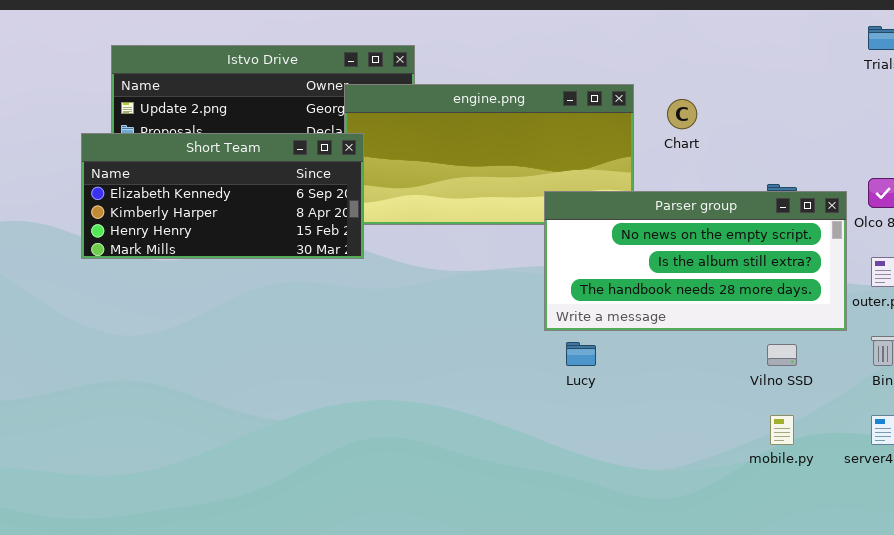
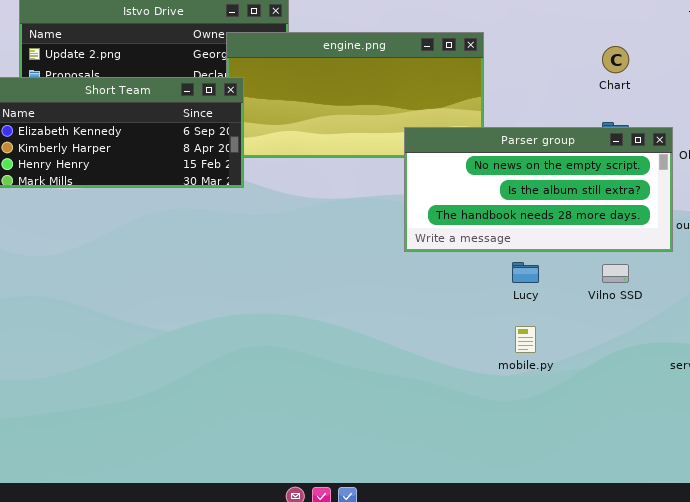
Chart: [667,99,697,129] -> [602,46,629,73], moved
Lucy: [566,342,596,366] -> [512,262,539,283], moved
mobile.py: [770,415,794,445] -> [515,326,536,353], moved

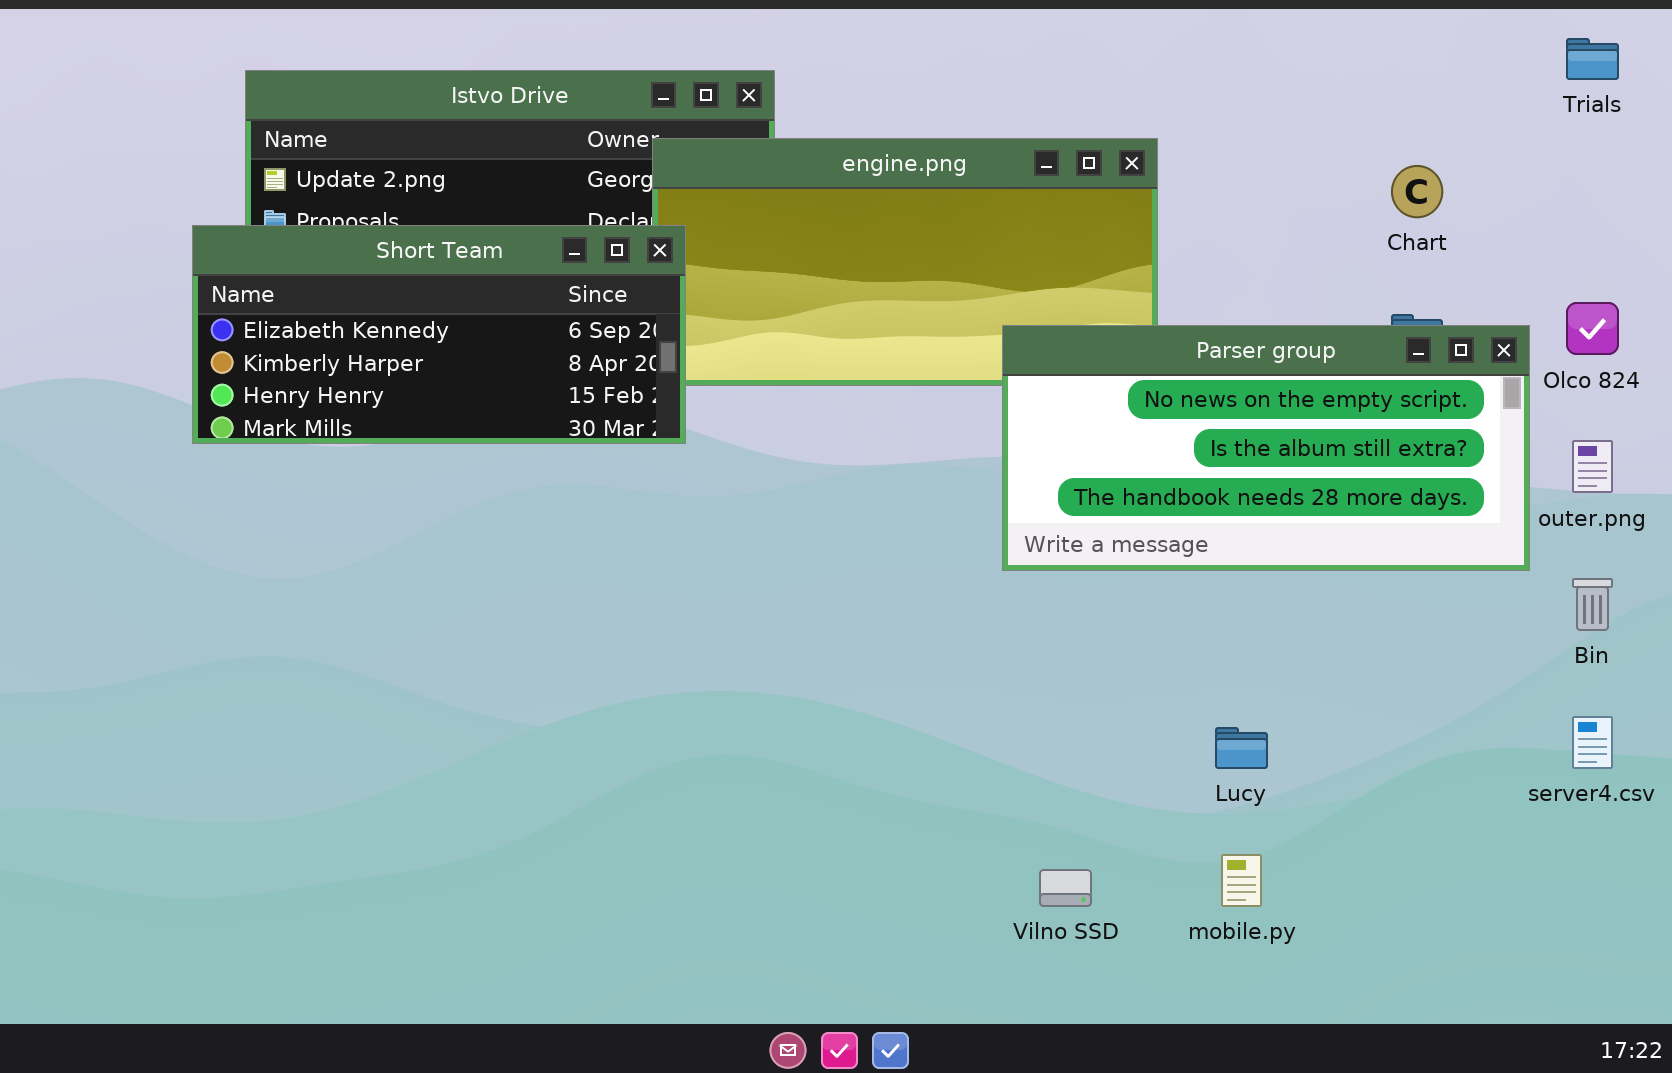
Lucy: [512,262,539,283] -> [1215,727,1268,769], moved
Vilno SSD: [602,264,629,283] -> [1039,869,1092,907], moved
mobile.py: [515,326,536,353] -> [1221,854,1262,907], moved

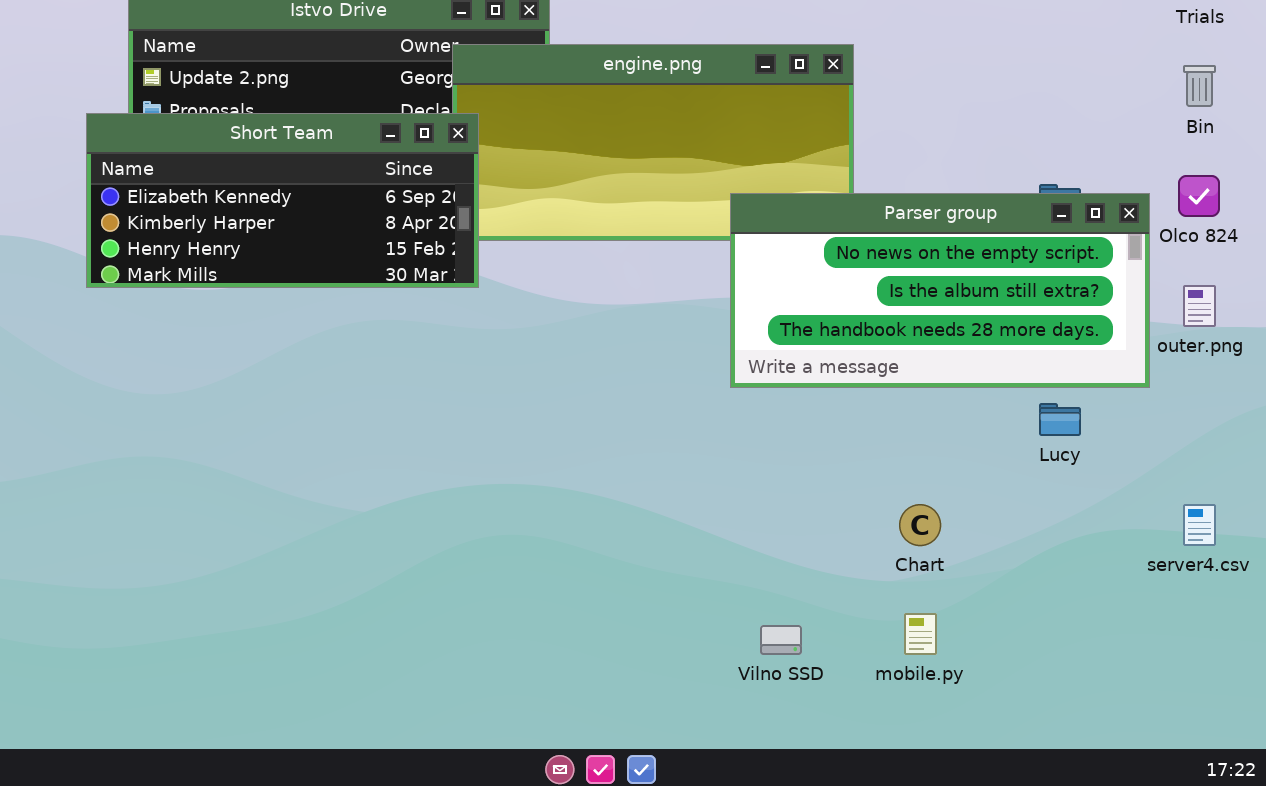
Chart: [1391,165,1443,218] -> [899,504,941,546], moved
Bin: [1572,578,1613,631] -> [1183,65,1216,107], moved
Lucy: [1215,727,1268,769] -> [1039,403,1081,436], moved

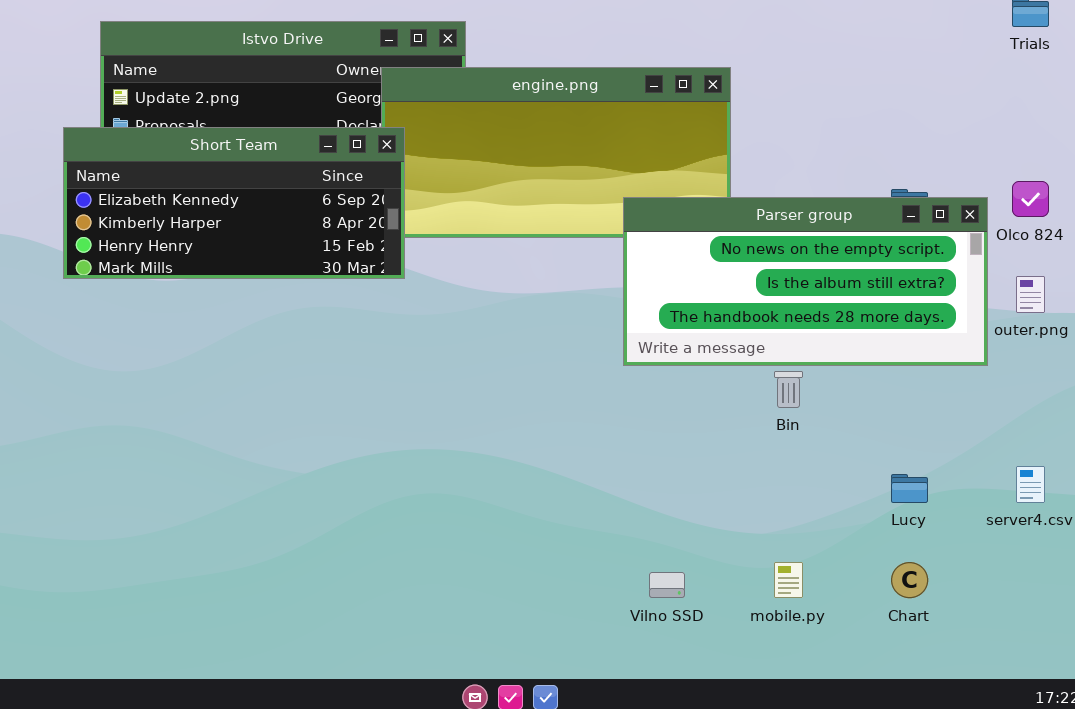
Bin: [1183,65,1216,107] -> [774,371,803,408], moved
Lucy: [1039,403,1081,436] -> [891,474,928,503], moved
Chart: [899,504,941,546] -> [891,562,928,598], moved

